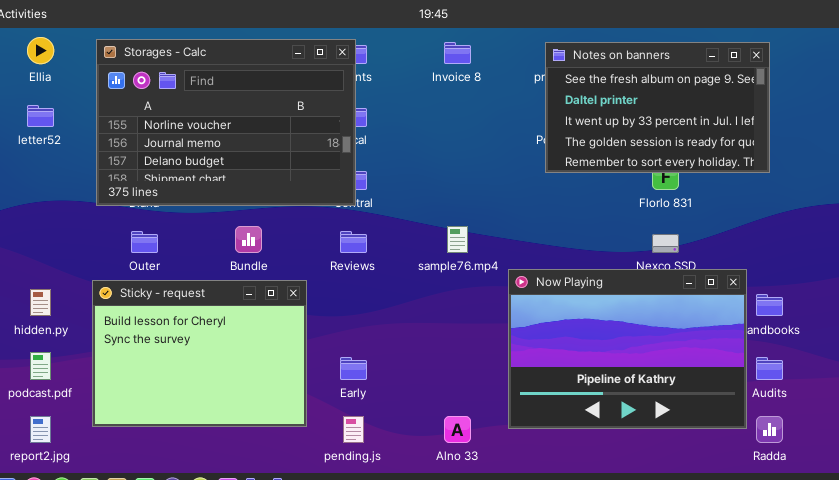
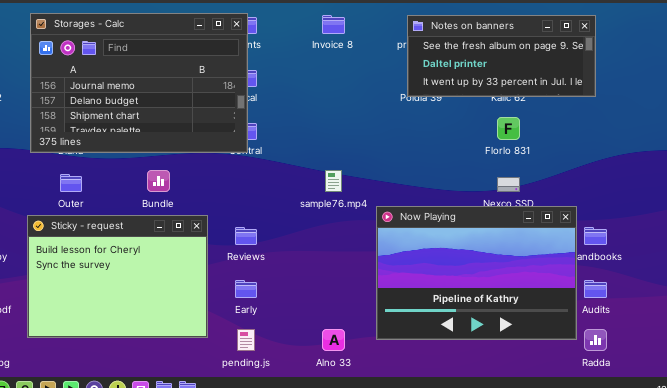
Storages - Calc: [96,39,356,206] -> [30,13,248,153], scrolled down 1 row
Notes on banners: [545,42,770,173] -> [407,15,596,97], resized
Reviews: [340,231,367,253] -> [235,227,257,245], moved

